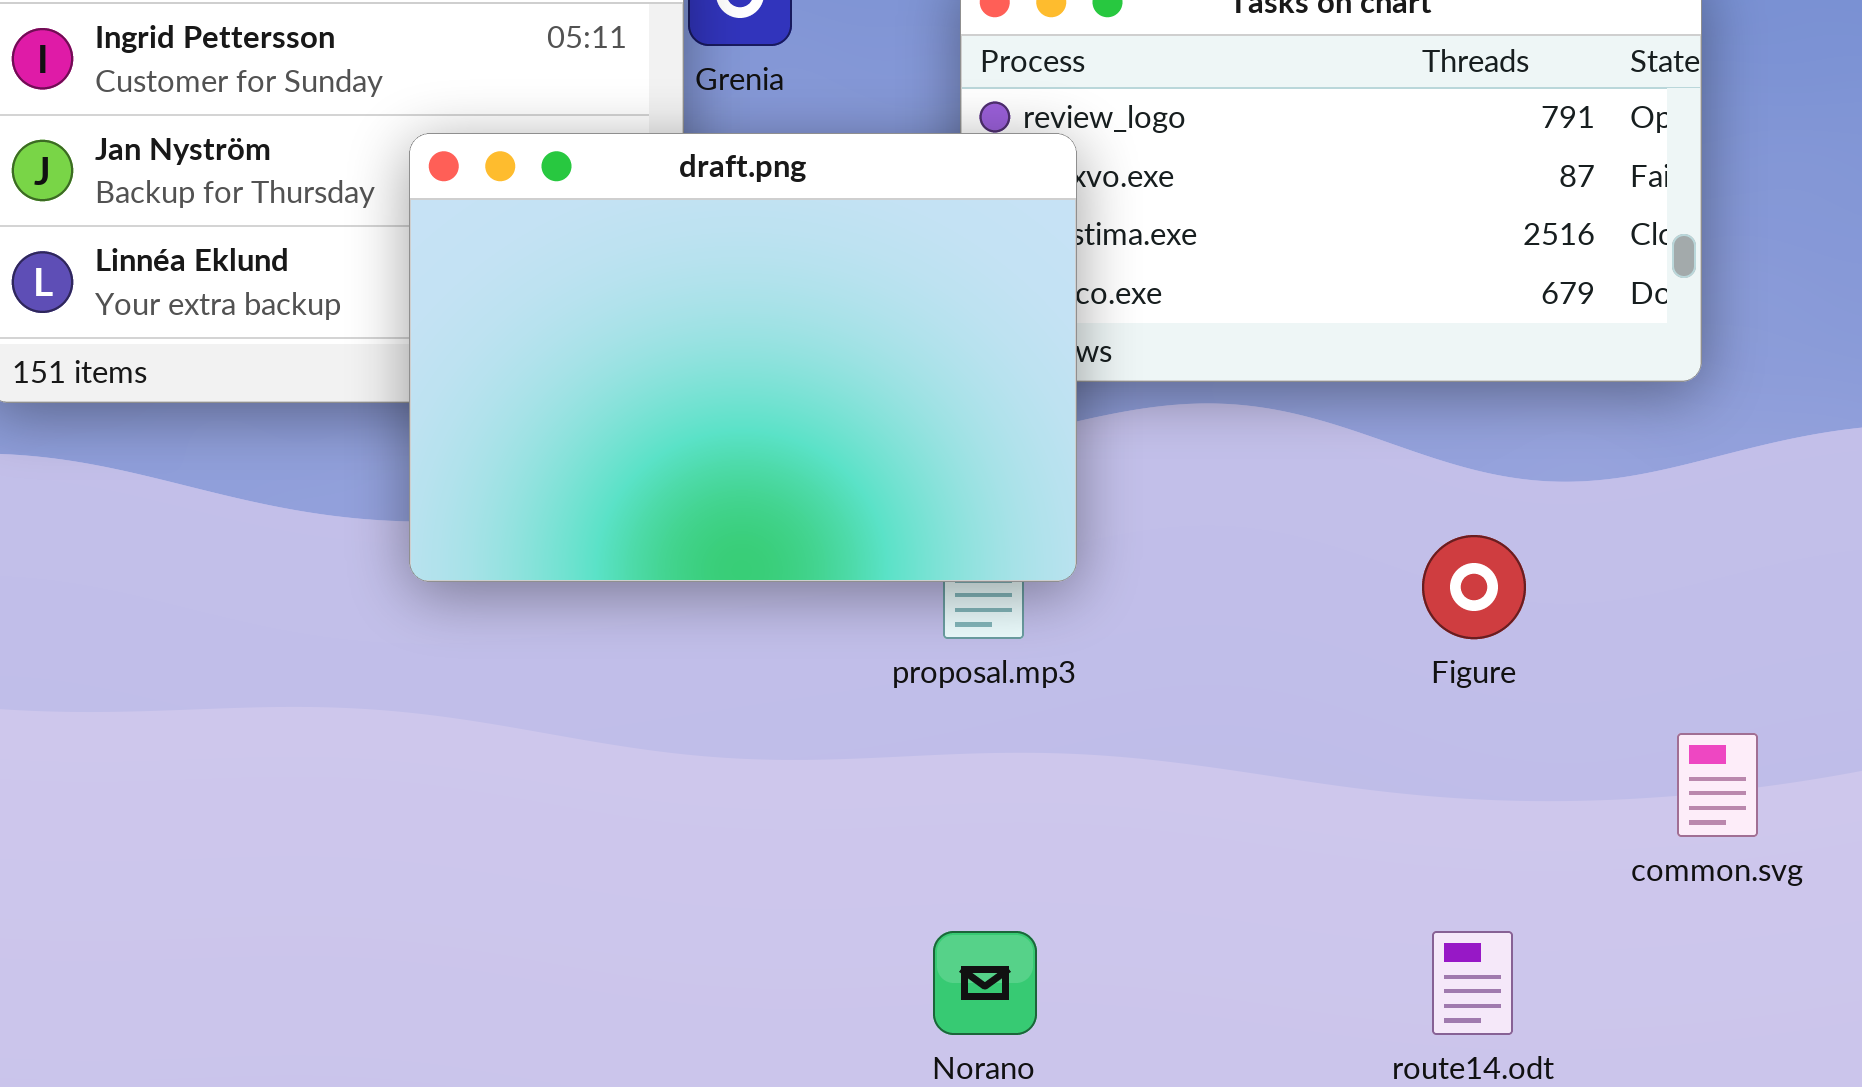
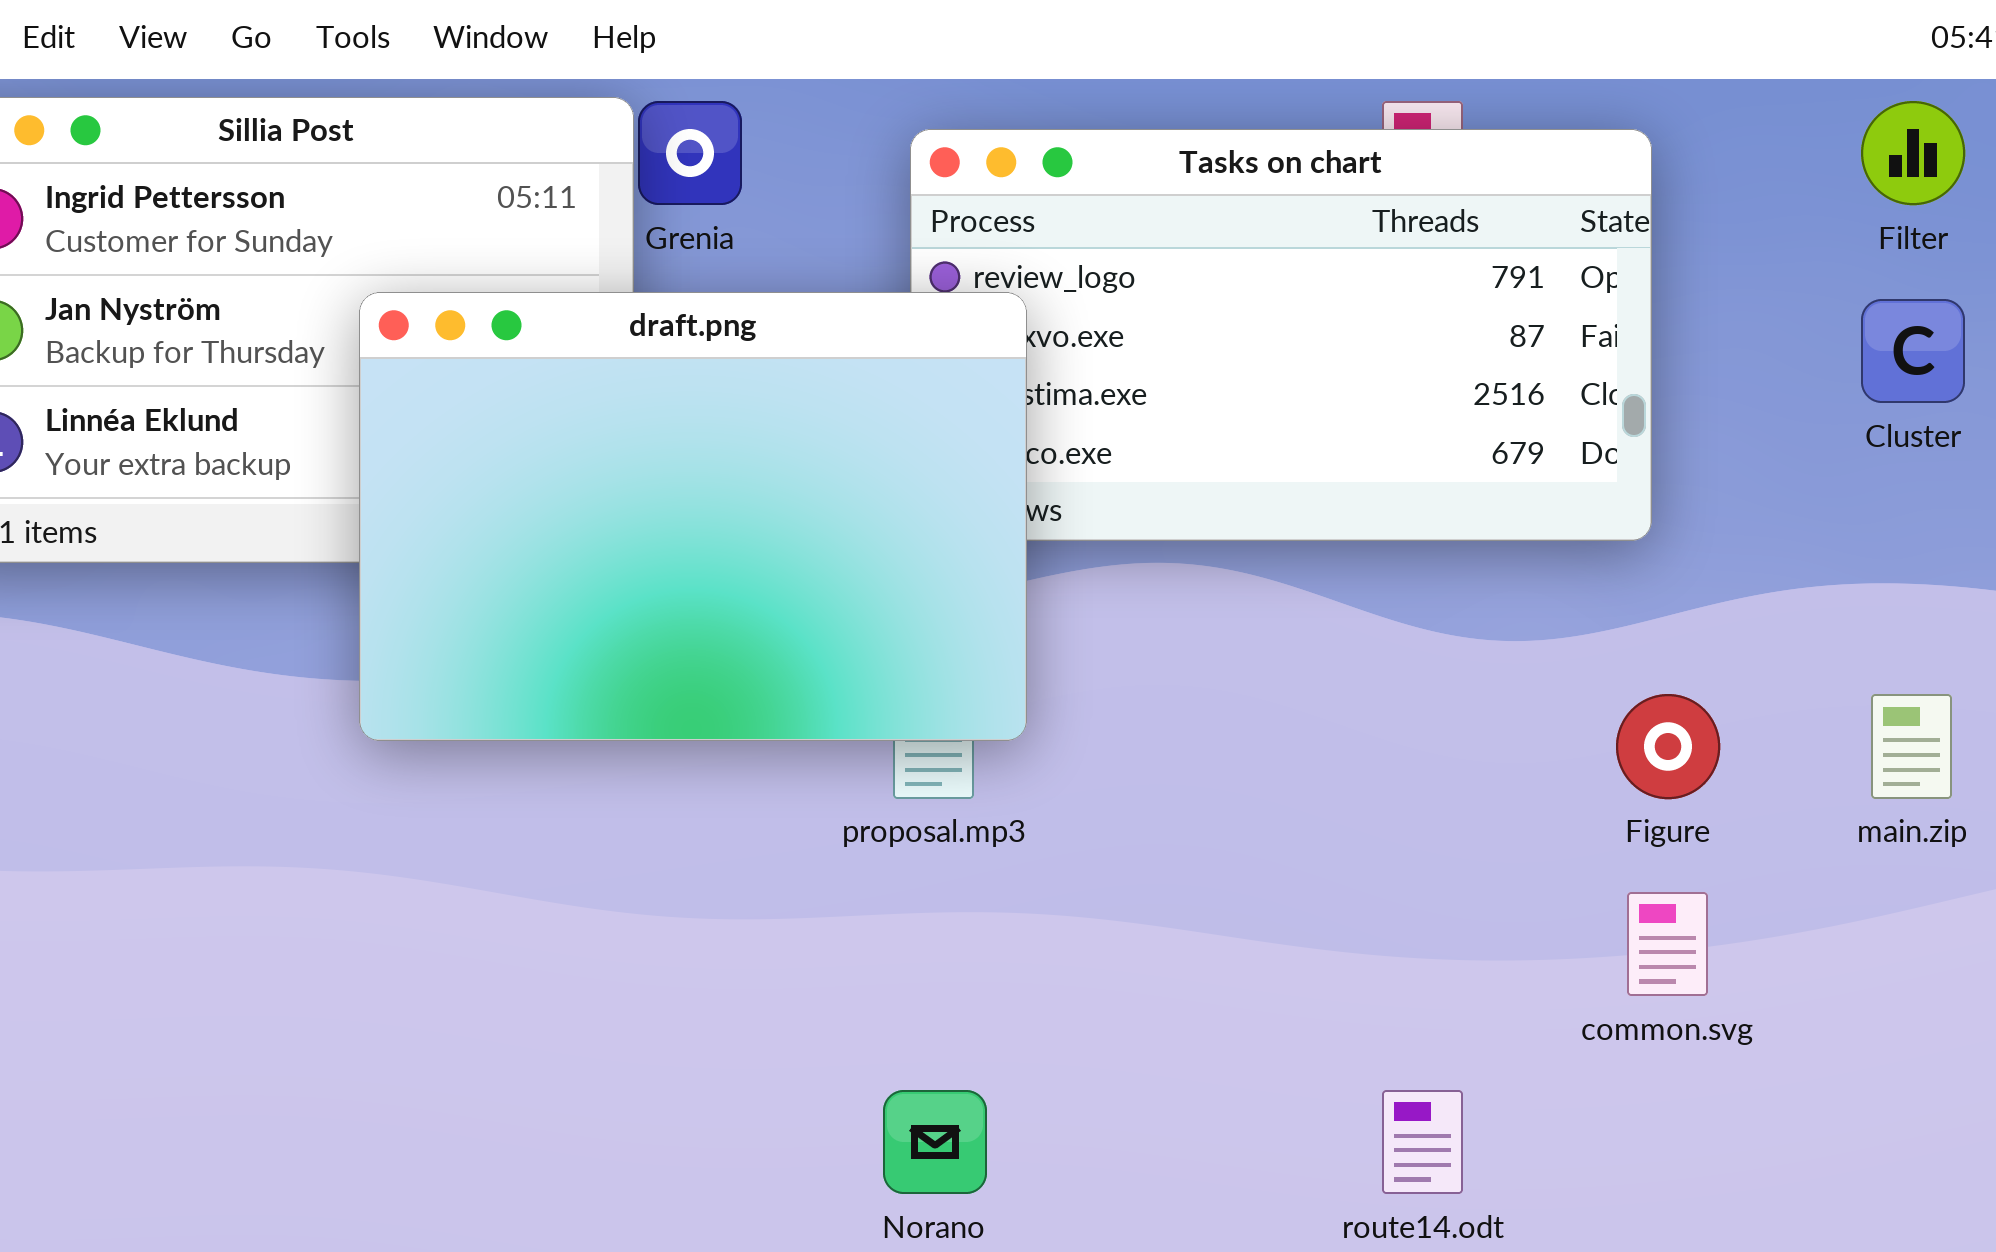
Figure: [1422,535,1526,639] -> [1616,694,1720,799], moved

